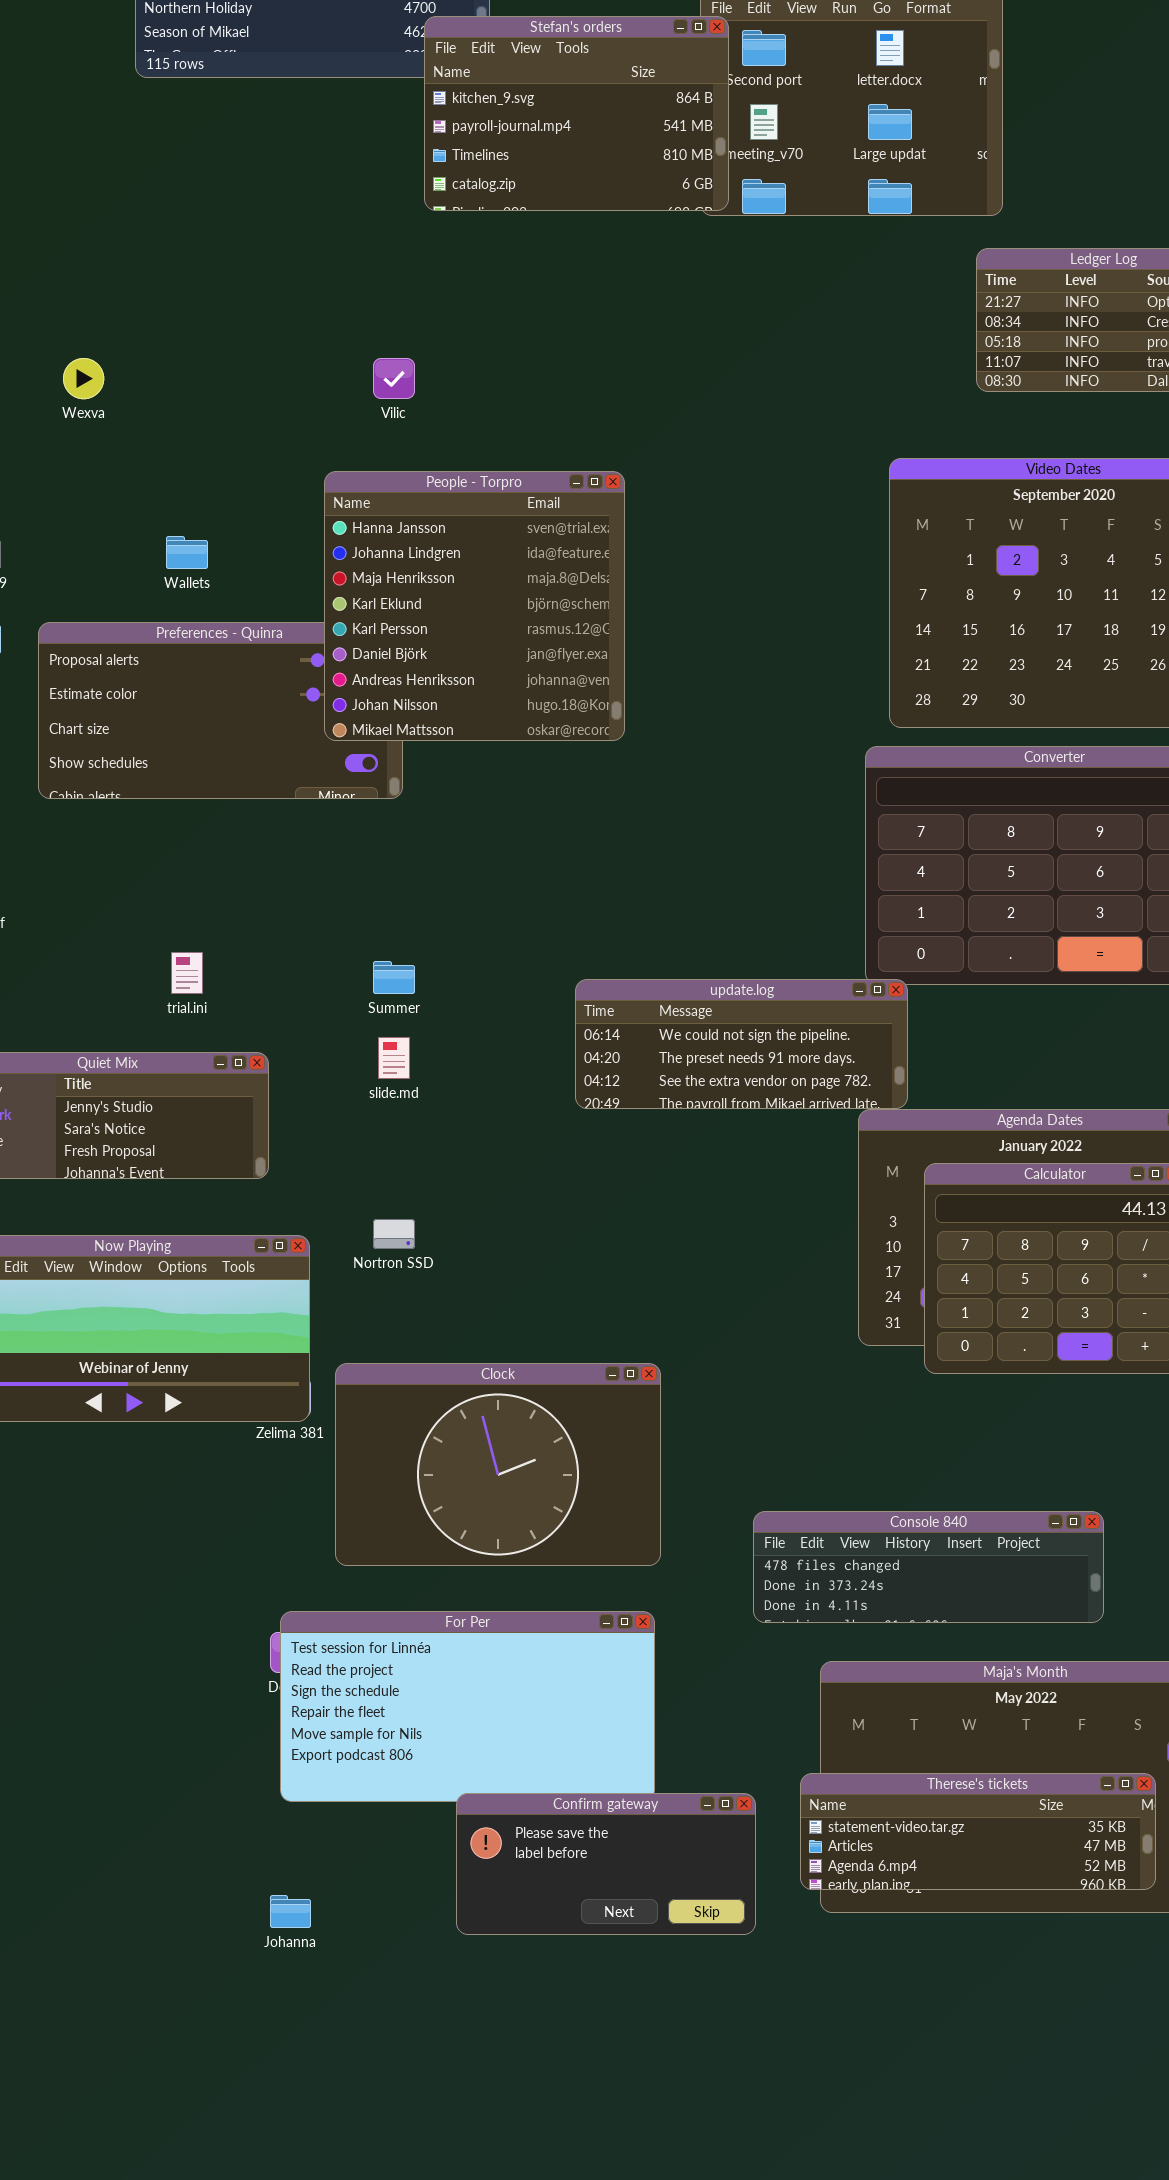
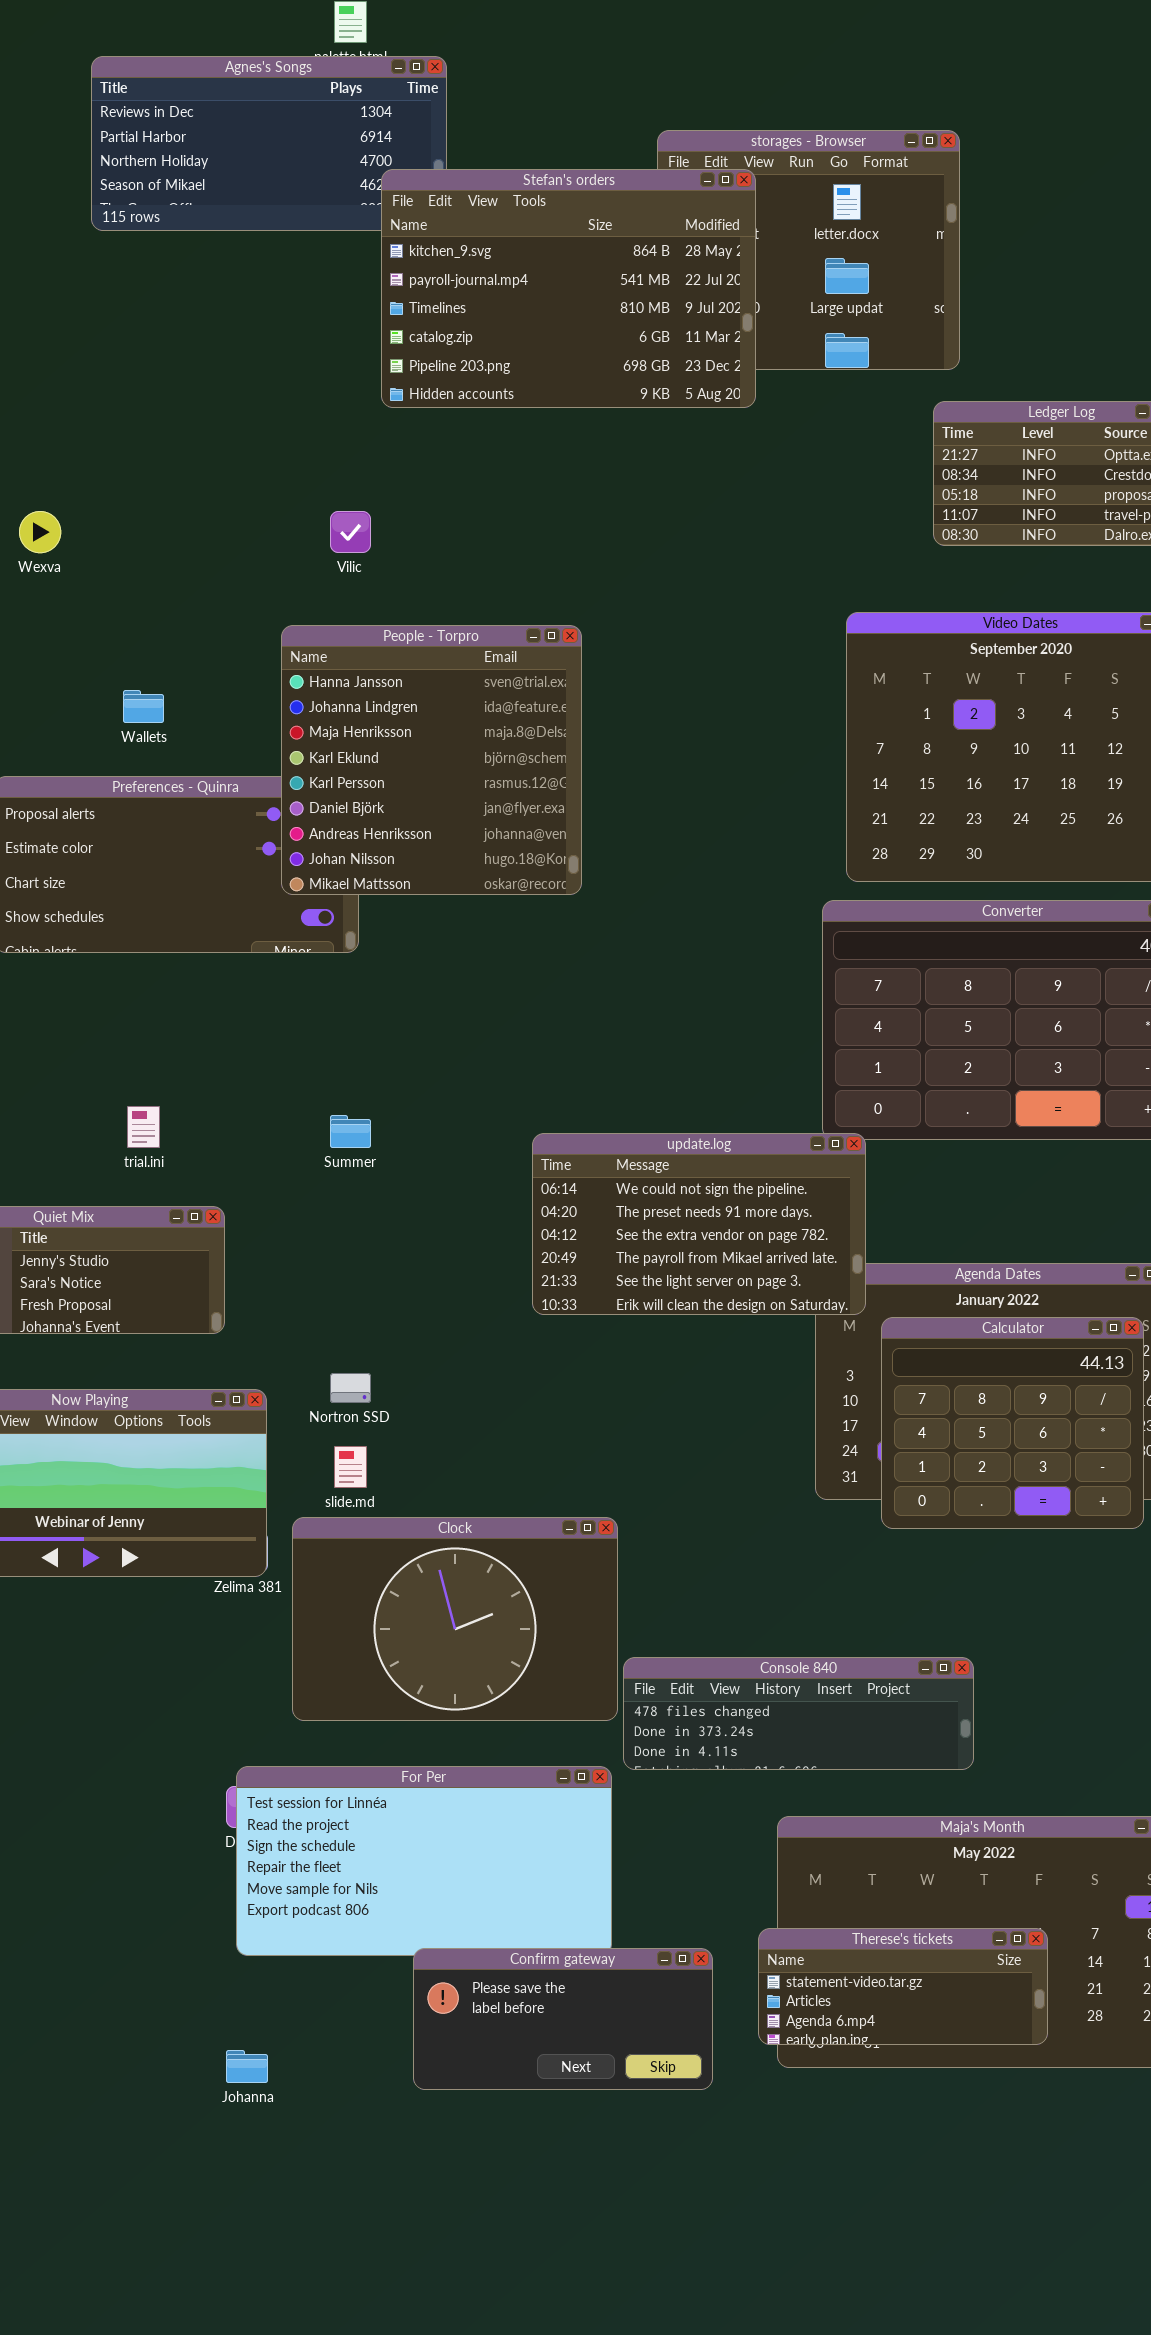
Stefan's orders: [424,16,729,211] -> [381,169,756,408], resized
update.log: [575,979,908,1109] -> [532,1133,866,1315], resized
slide.md: [378,1037,410,1079] -> [334,1446,367,1488], moved
Console 840: [753,1511,1104,1623] -> [623,1657,974,1770], moved
Therese's tickets: [800,1773,1156,1890] -> [758,1928,1048,2045], resized

